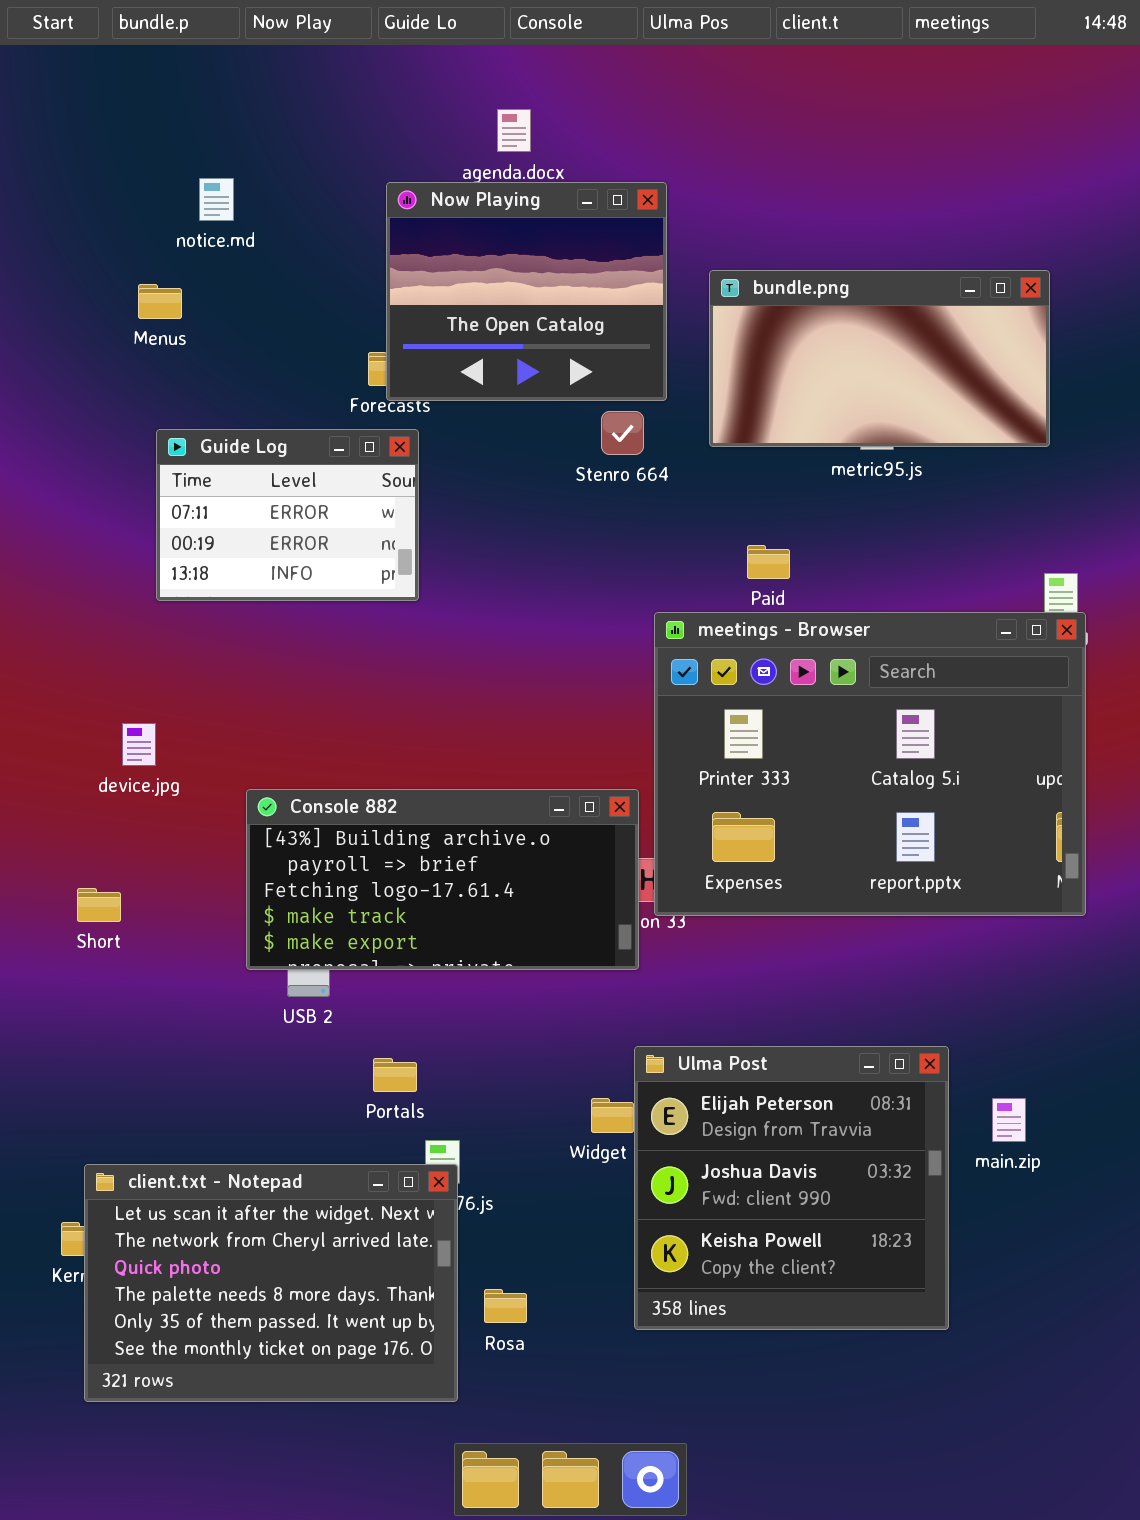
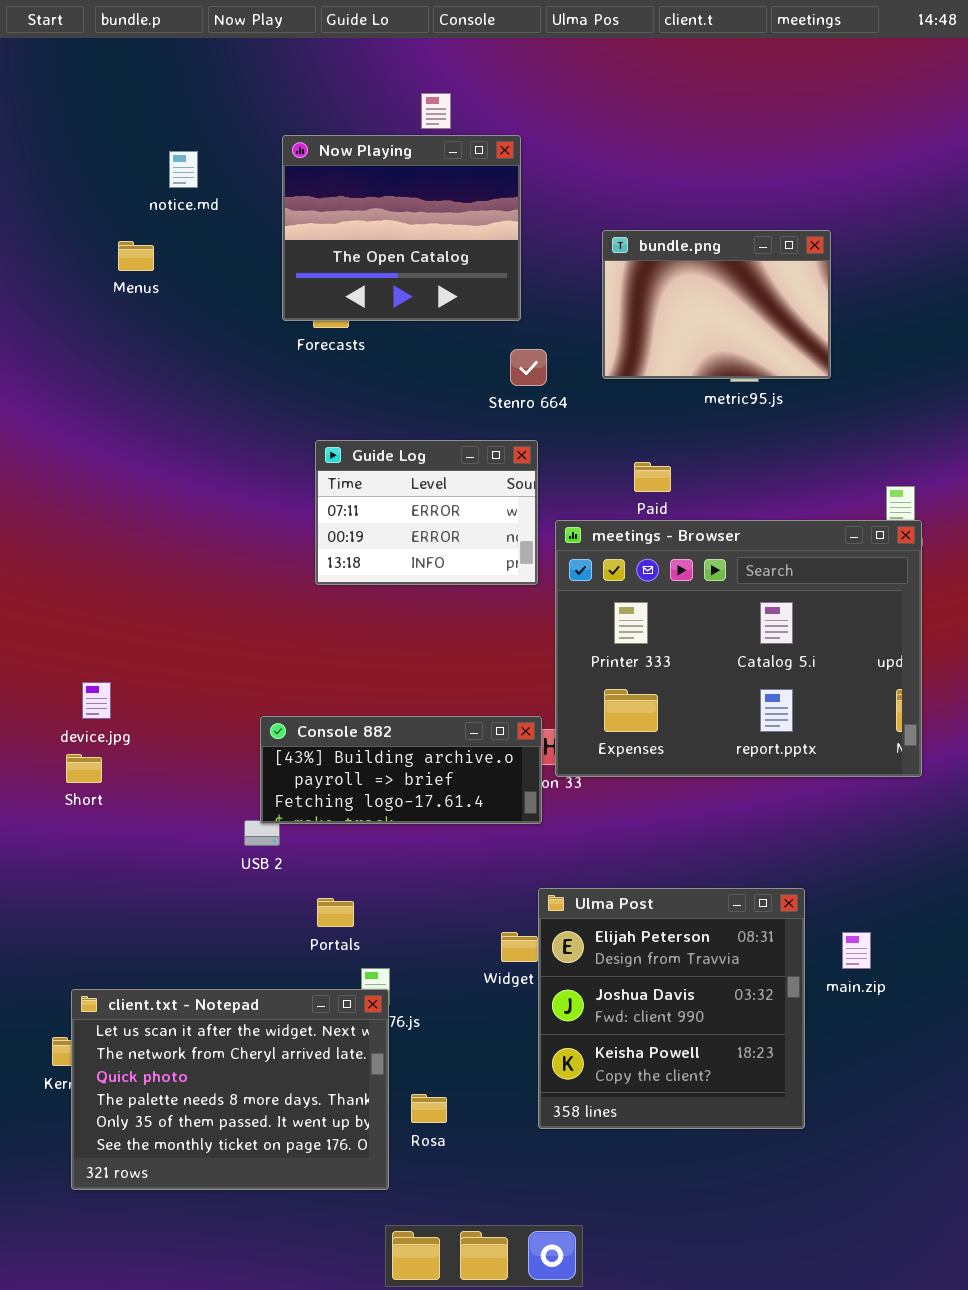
Now Playing: [386,182,667,401] -> [282,135,521,321], moved
bundle.png: [709,270,1050,447] -> [602,230,831,379], resized
Guide Log: [156,429,419,601] -> [315,440,538,585], moved
device.jpg: [122,723,156,766] -> [82,682,111,719], moved
Console 882: [246,789,639,970] -> [260,716,542,824], resized

